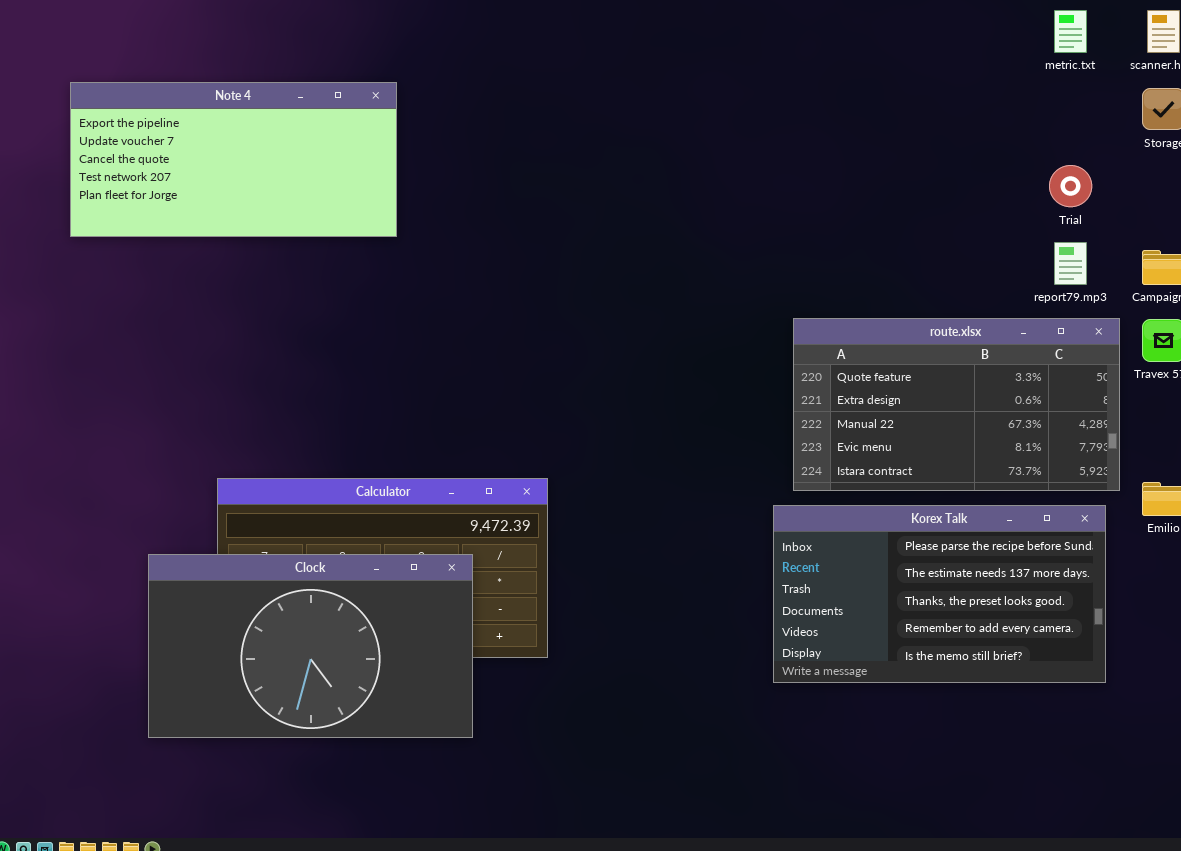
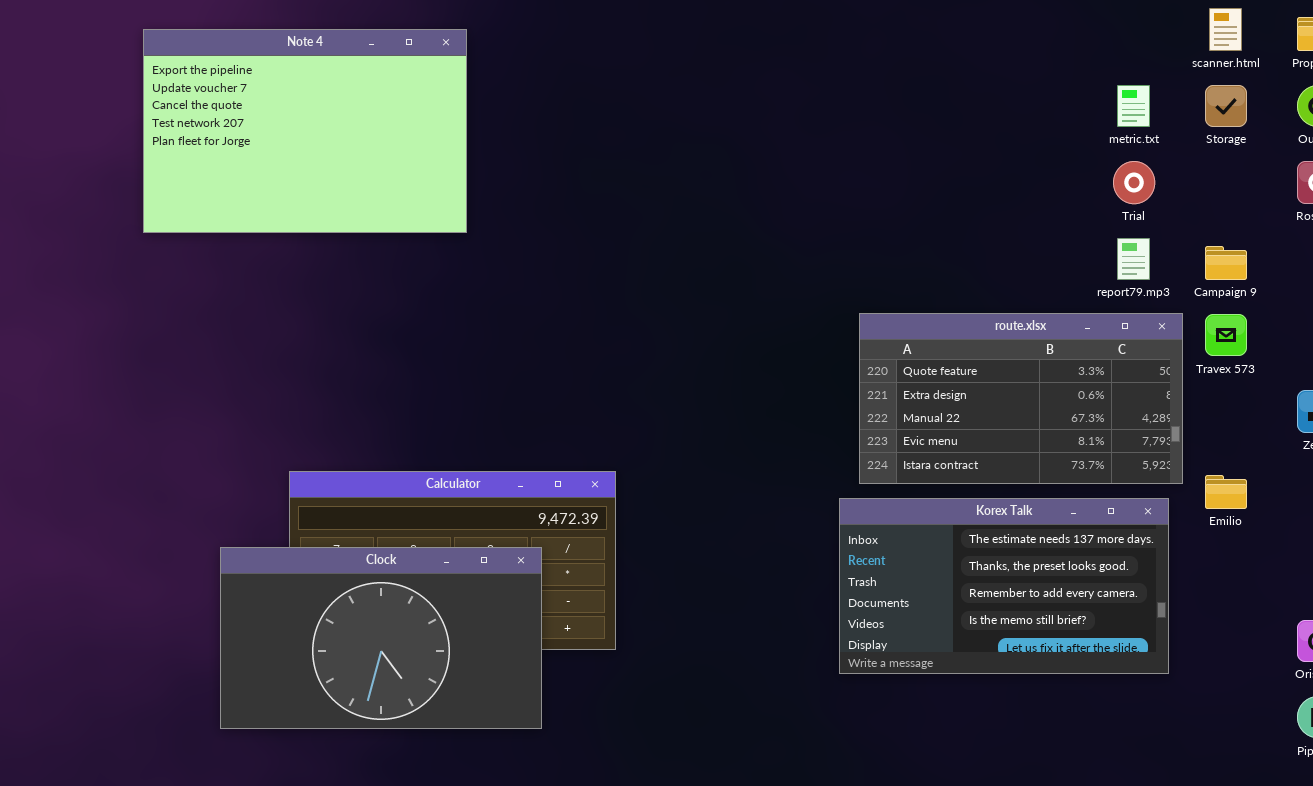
metric.txt: [1054,10,1087,53] -> [1117,85,1150,127], moved
Note 4: [70,82,397,237] -> [143,29,467,233], resized
Korex Talk: [773,505,1106,683] -> [839,498,1169,674], scrolled down 1 row

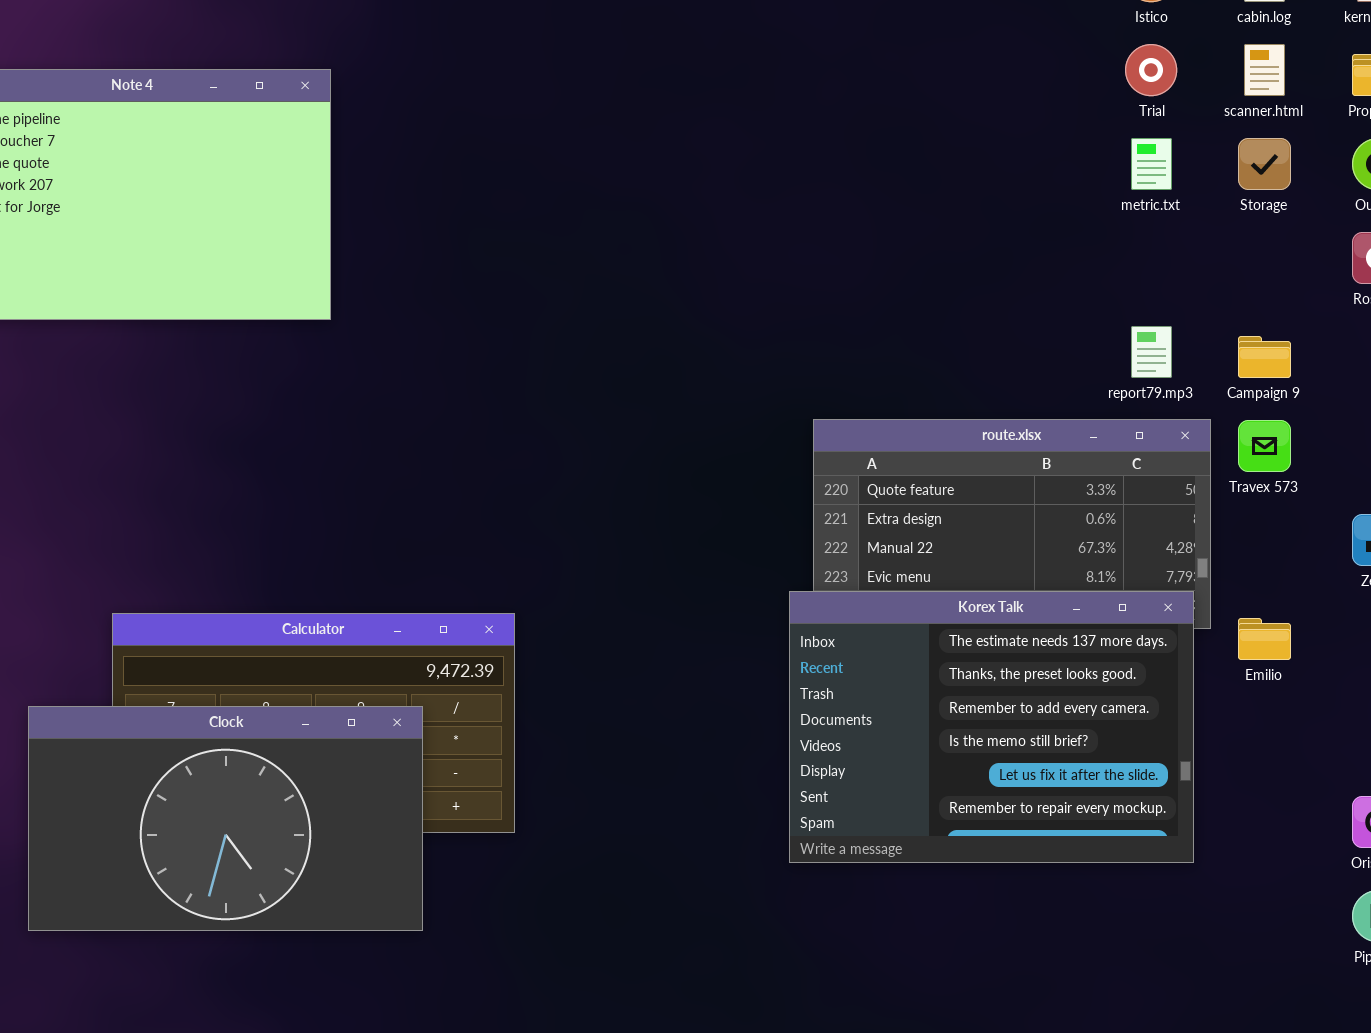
Trial: [1113,161,1155,204] -> [1125,44,1177,96], moved
Korex Talk: [839,498,1169,674] -> [789,591,1194,863], resized

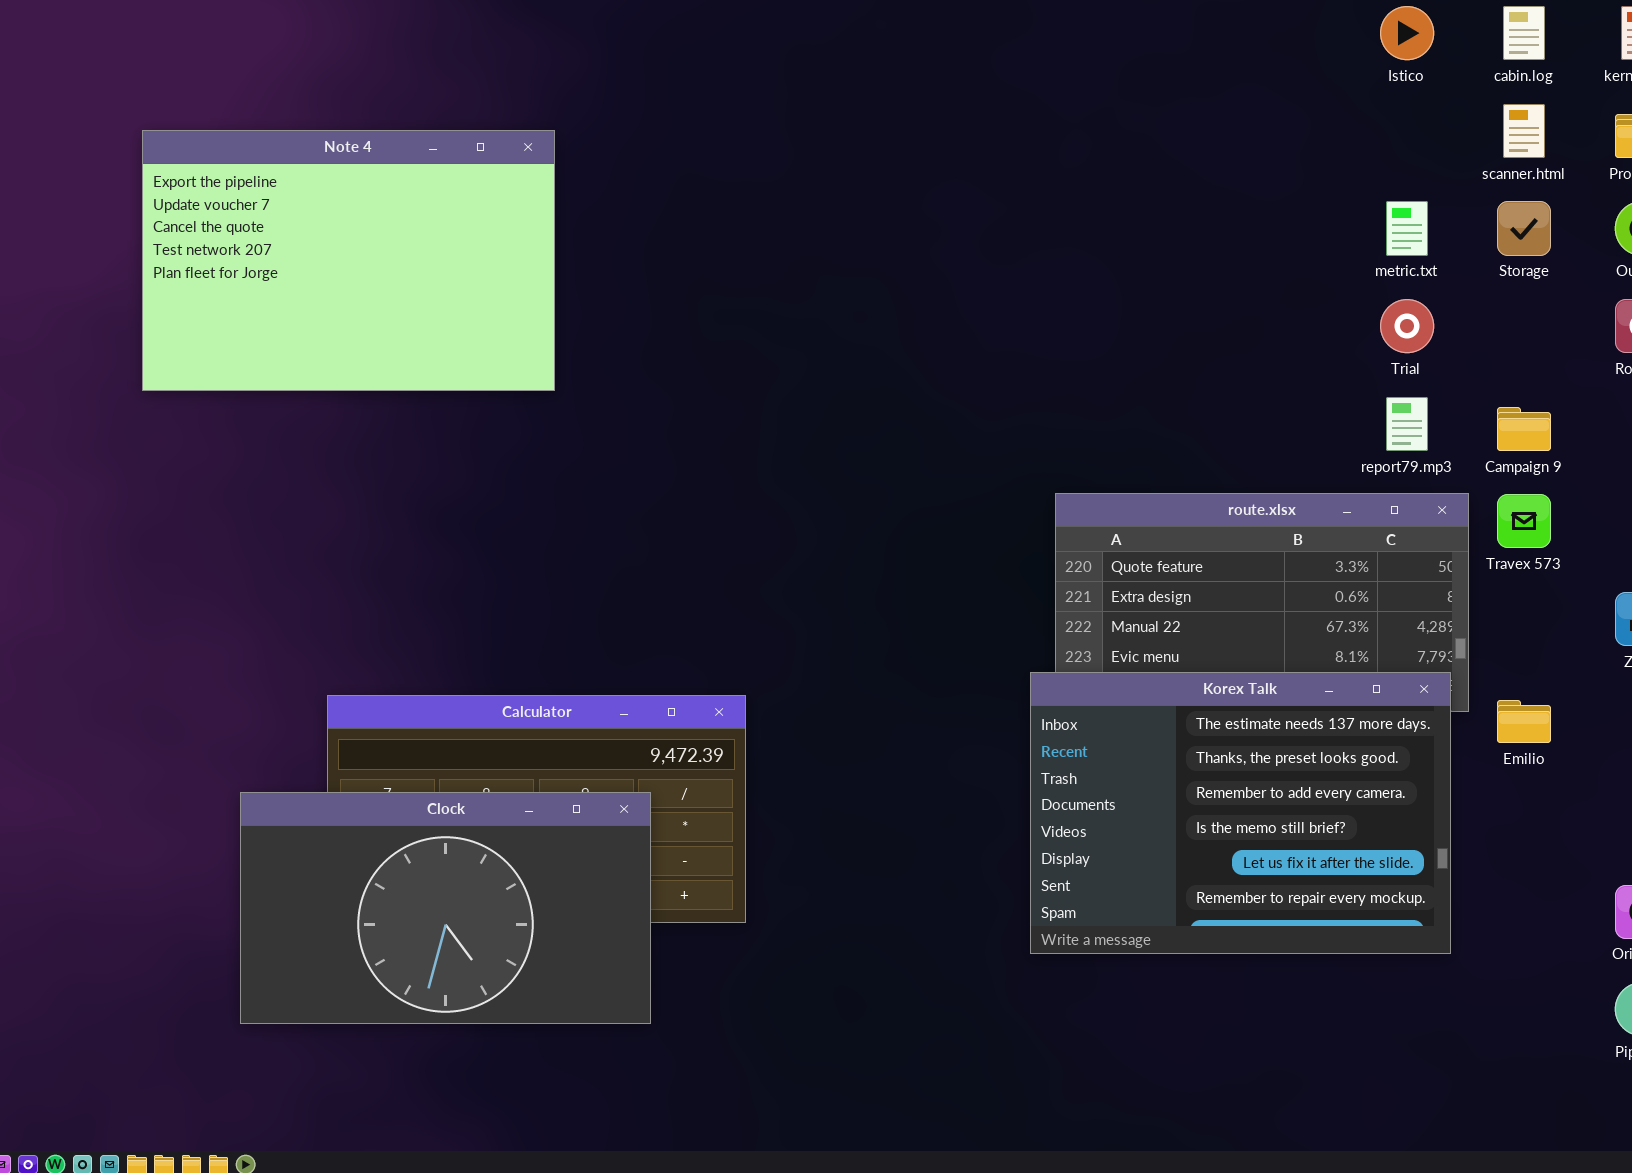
Trial: [1125,44,1177,96] -> [1380,299,1434,353], moved

